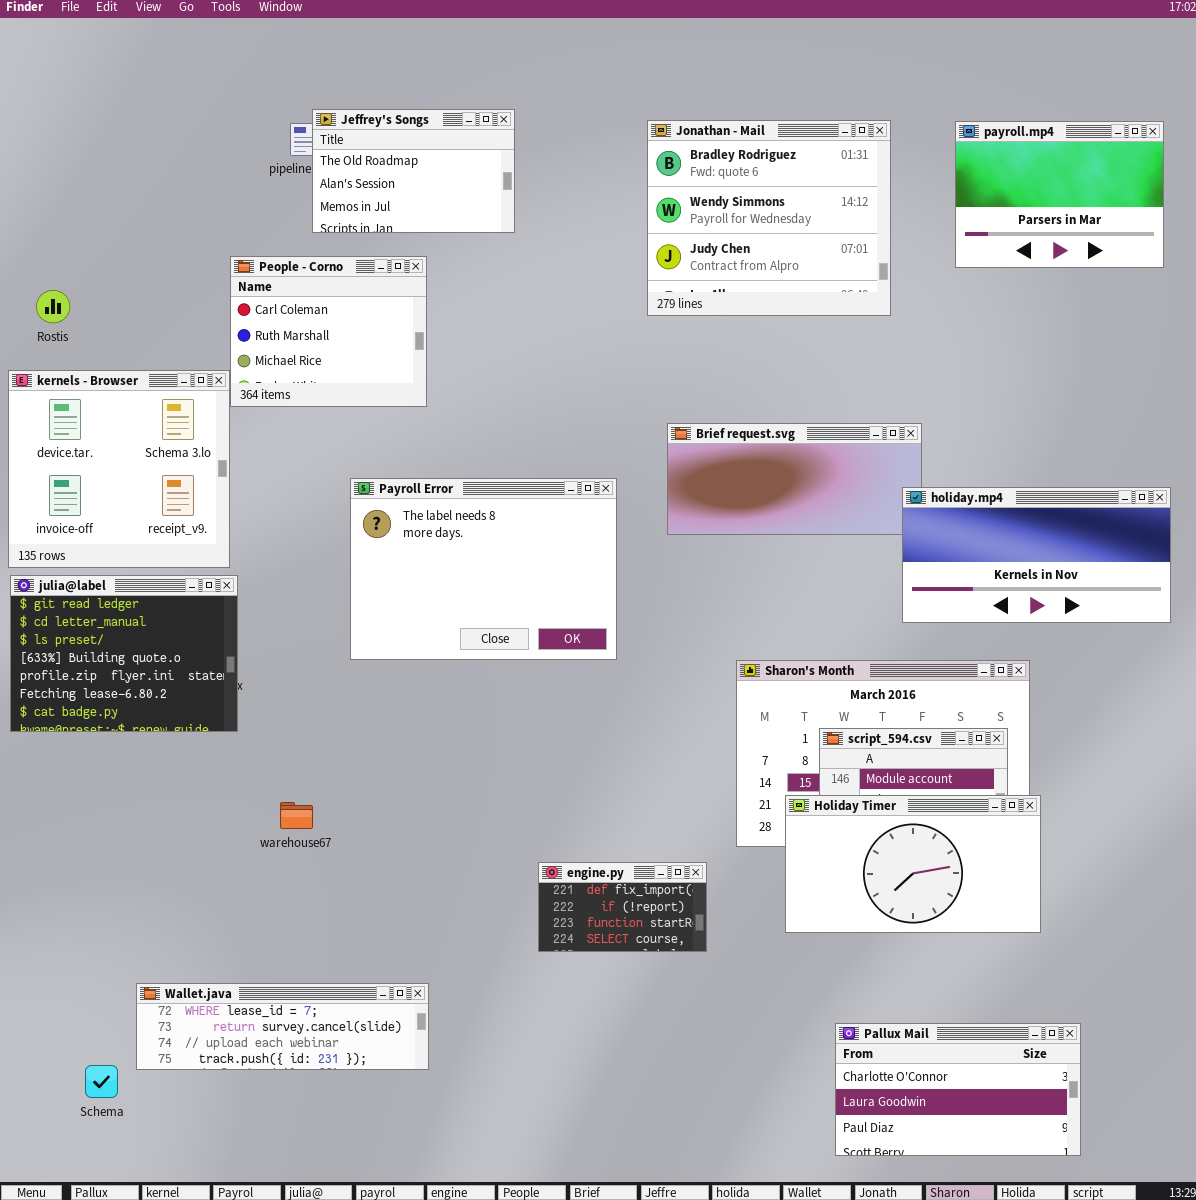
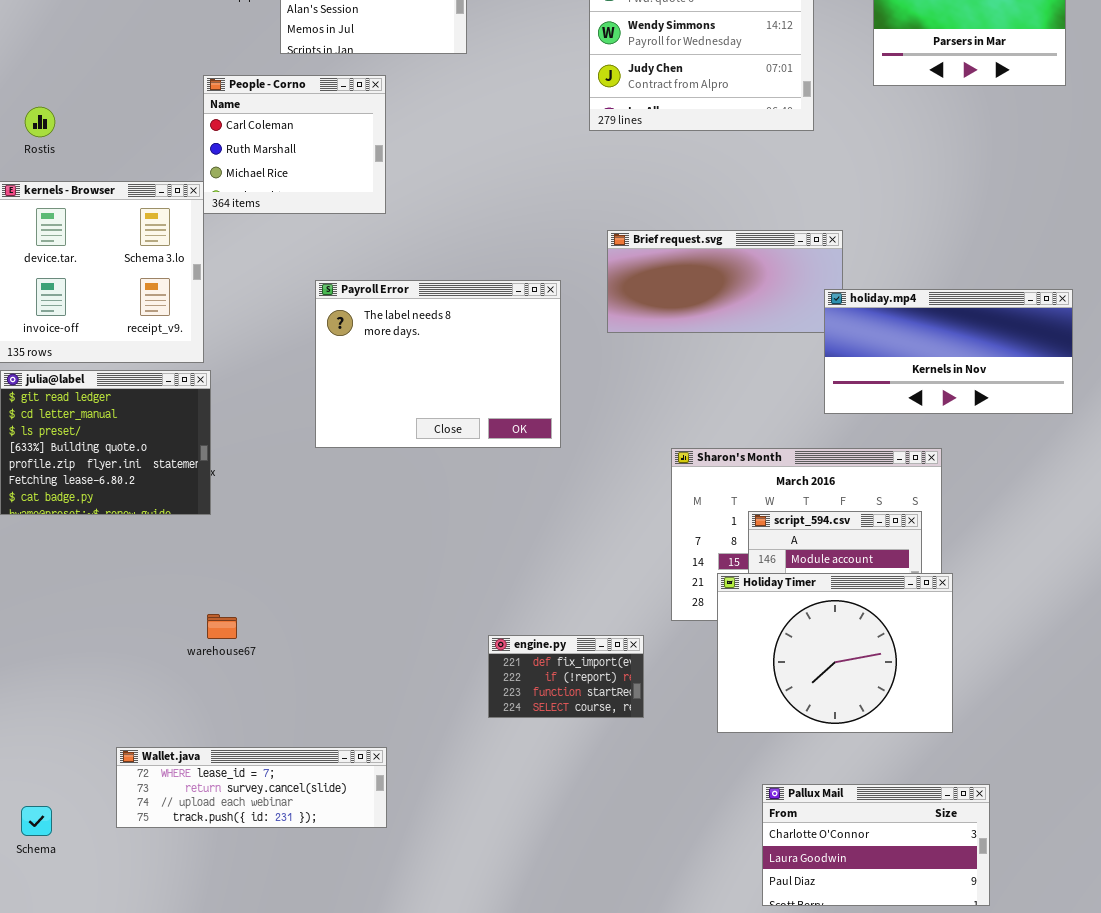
Holiday Timer: [785,795,1041,933] -> [717,573,953,733], resized
warehouse67: [280,802,313,829] -> [207,614,237,639], moved
Schema: [85,1065,118,1098] -> [21,806,52,836], moved

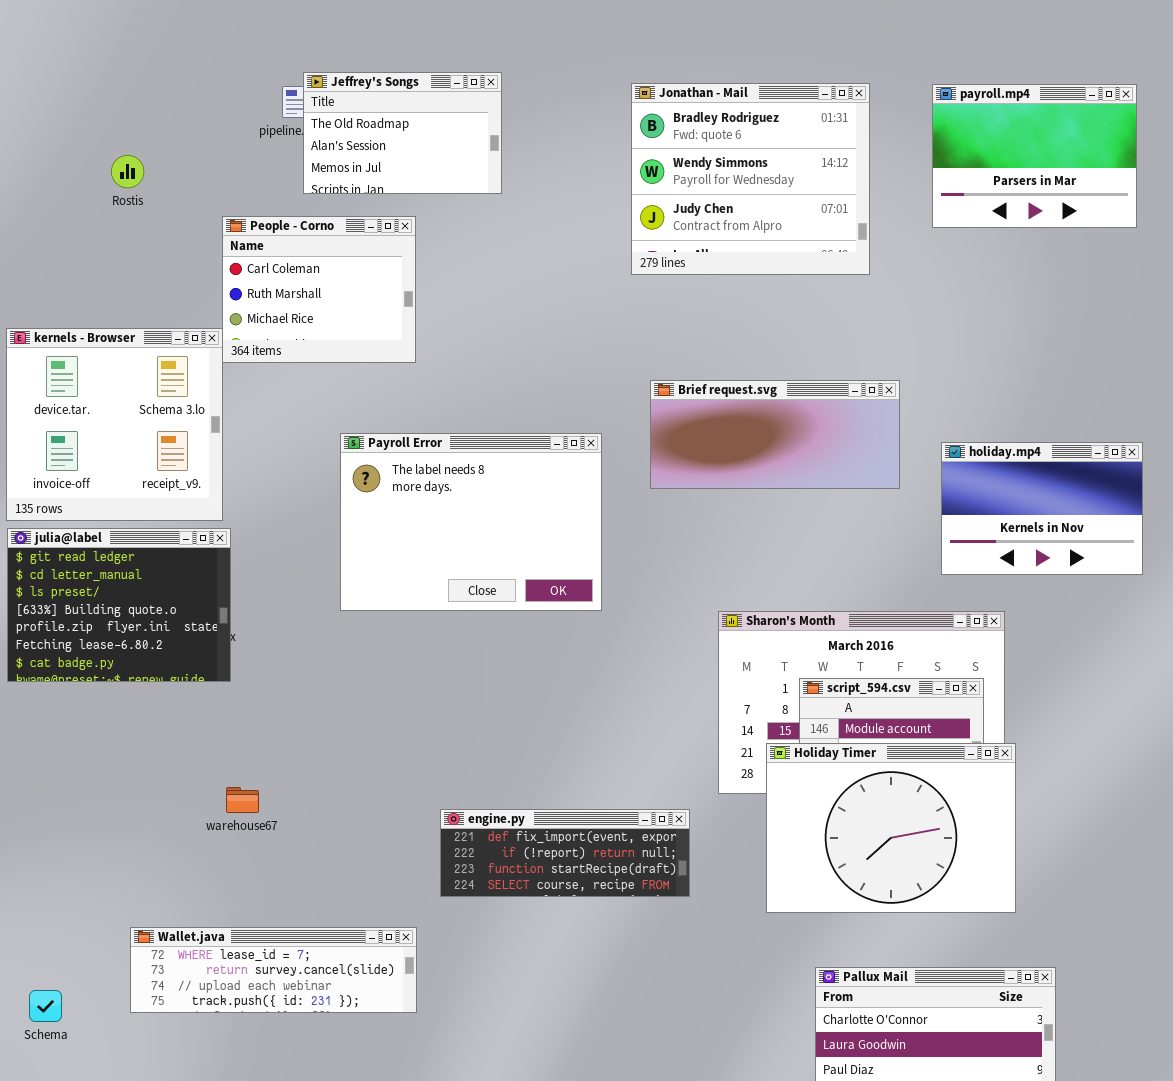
Rostis: [25,107,55,137] -> [111,155,144,188], moved
holiday.mp4: [824,289,1073,414] -> [941,442,1143,575], resized
engine.py: [488,635,644,718] -> [440,809,690,897], resized

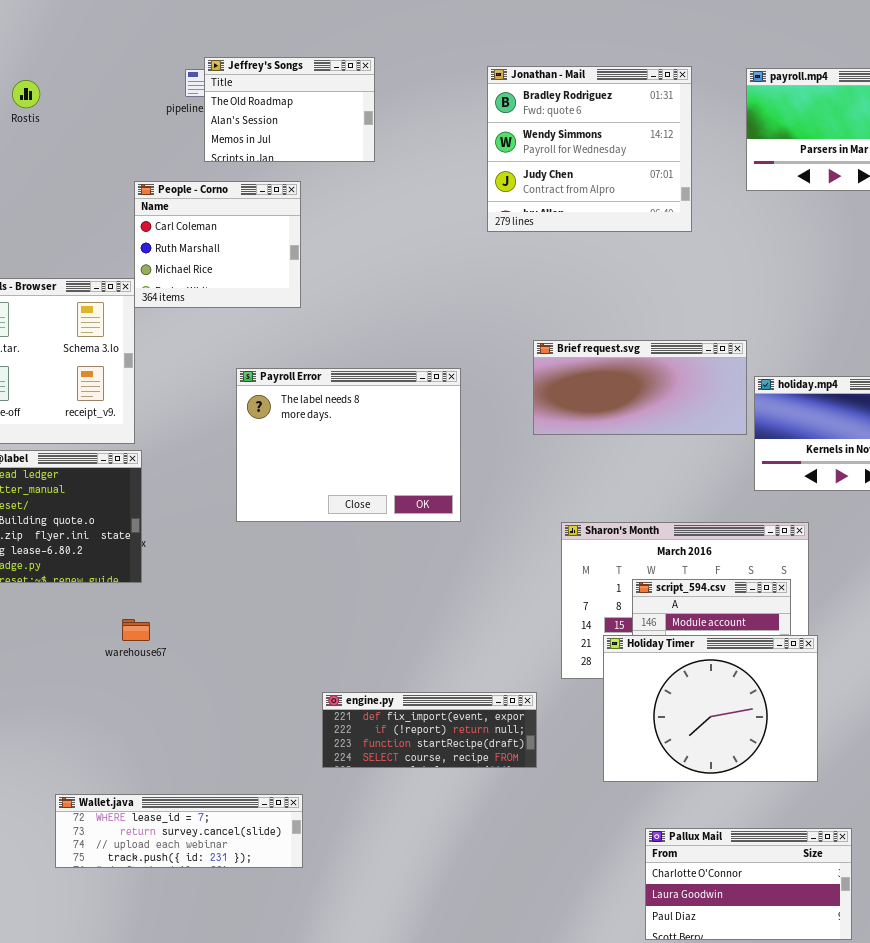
Rostis: [111,155,144,188] -> [12,80,40,108], moved
Brief request.svg: [650,380,900,489] -> [533,340,747,435], moved
warehouse67: [226,787,259,813] -> [122,619,150,641], moved

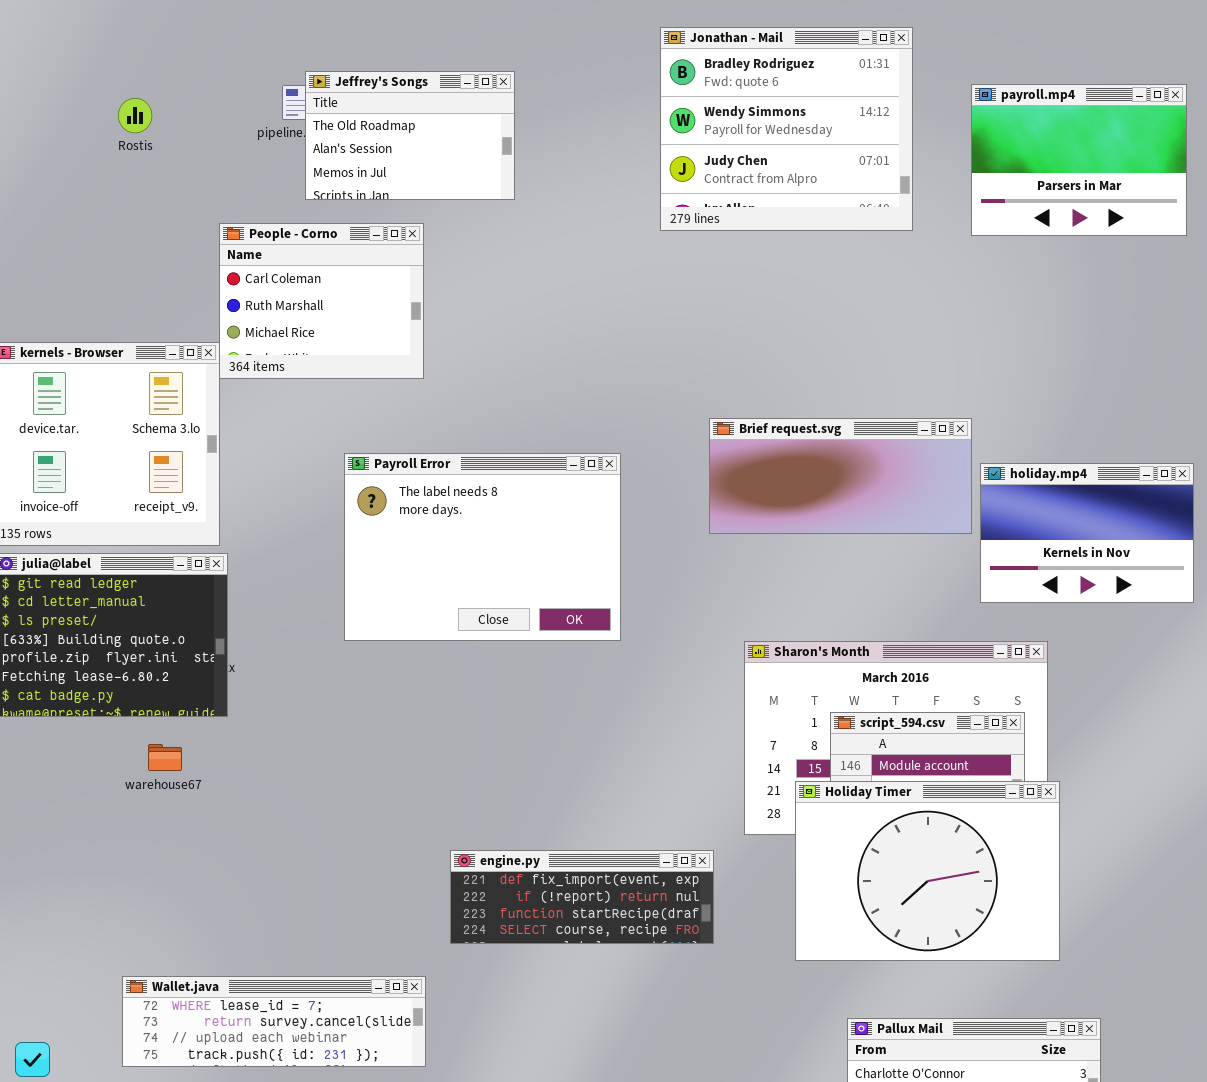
Jonathan - Mail: [487,66,692,232] -> [660,27,913,231], moved
Rostis: [12,80,40,108] -> [118,98,152,133], moved
warehouse67: [122,619,150,641] -> [148,744,182,771], moved

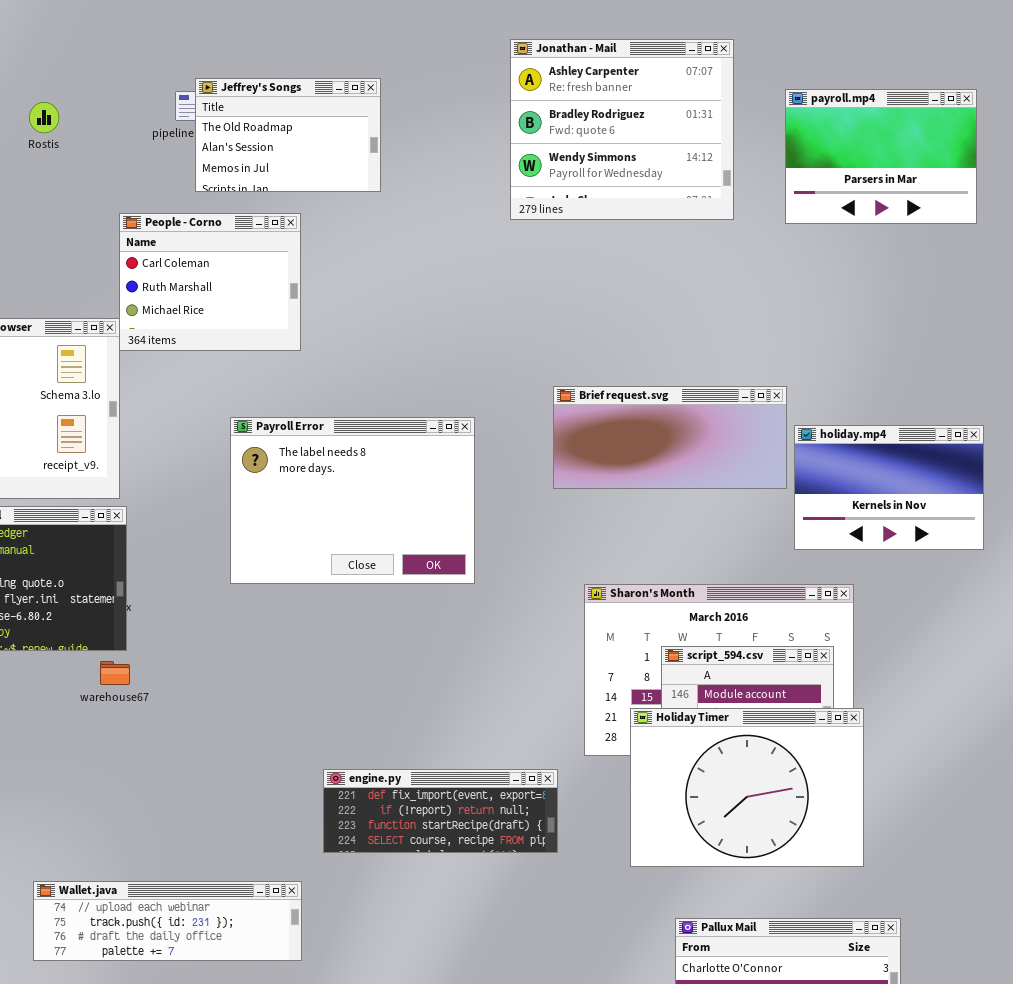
Jonathan - Mail: [660,27,913,231] -> [510,39,734,220], scrolled up 1 row
warehouse67: [148,744,182,771] -> [100,661,130,685], moved
Wallet.java: [122,976,426,1067] -> [33,881,302,961], scrolled down 2 rows

